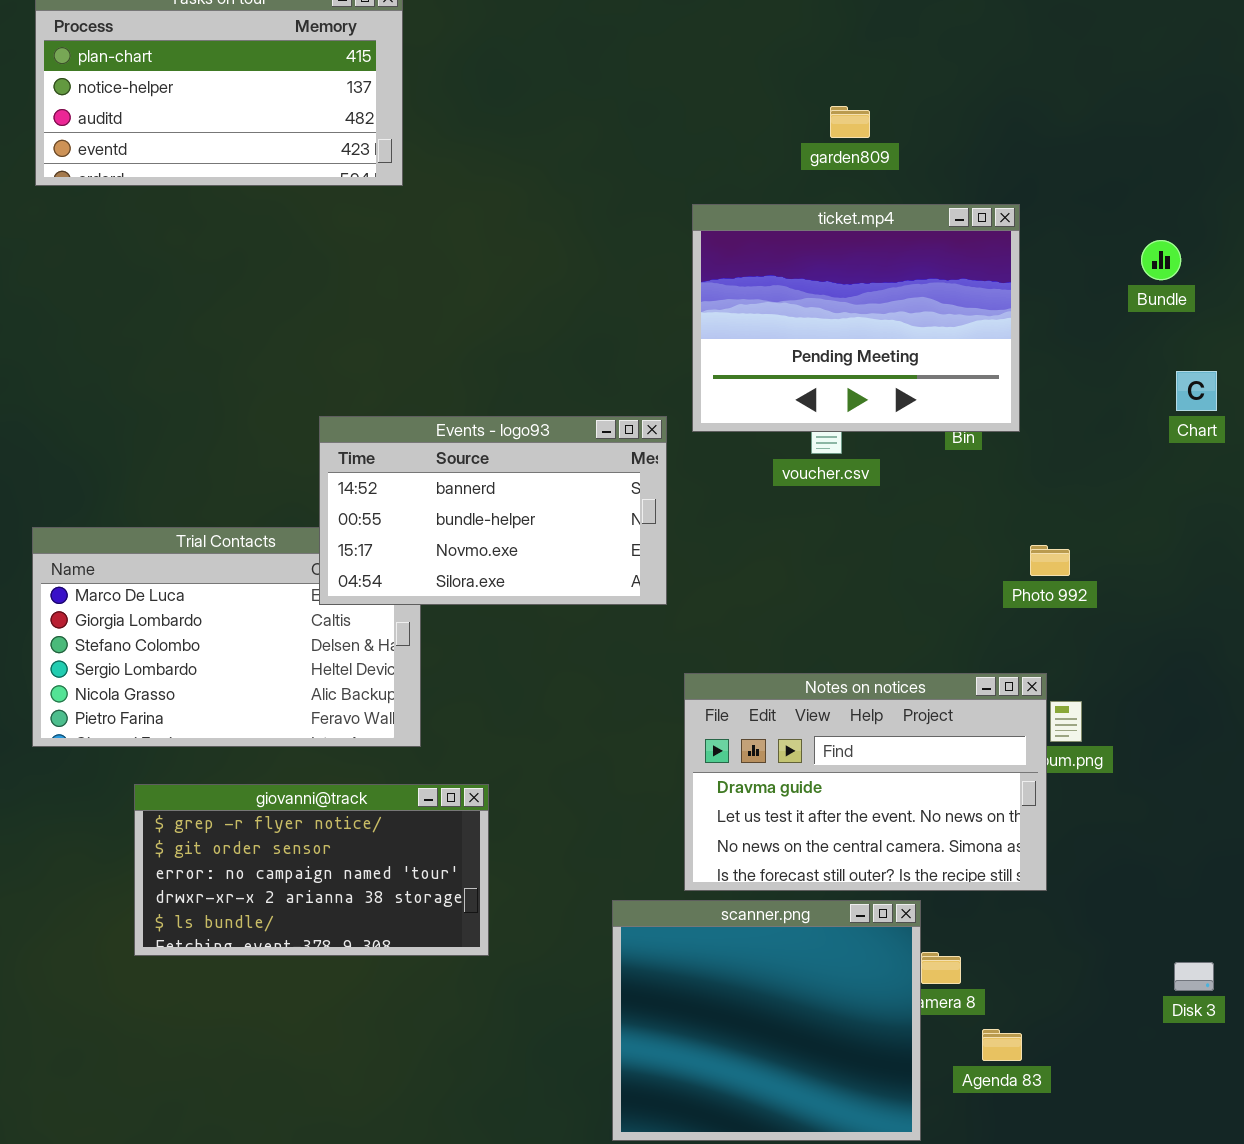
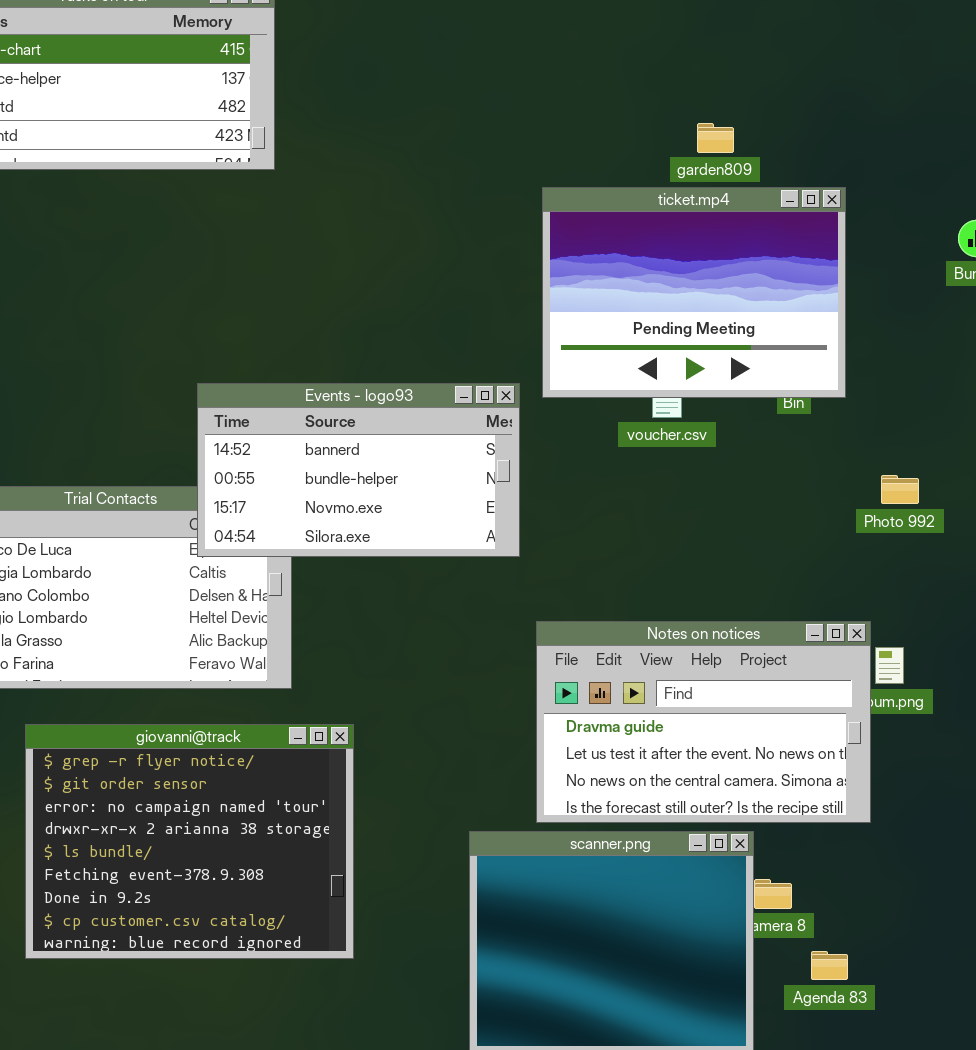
garden809: [830,106,870,138] -> [697,123,734,153], moved
Photo 992: [1030,545,1070,576] -> [881,475,919,504], moved
giovanni@track: [134,784,489,956] -> [25,724,354,959], resized

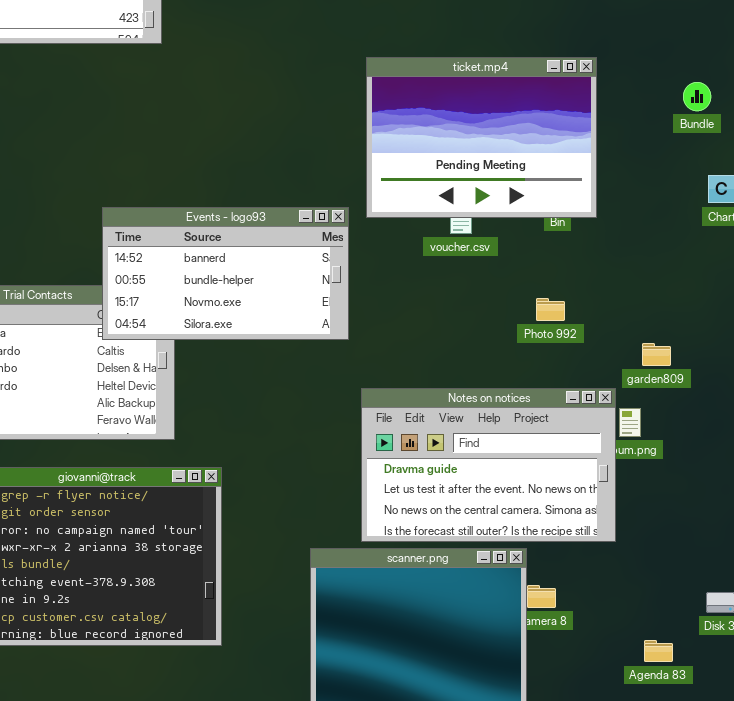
garden809: [697,123,734,153] -> [642,343,671,366], moved
Photo 992: [881,475,919,504] -> [536,298,565,321], moved
Agenda 83: [811,951,848,980] -> [644,640,673,662], moved

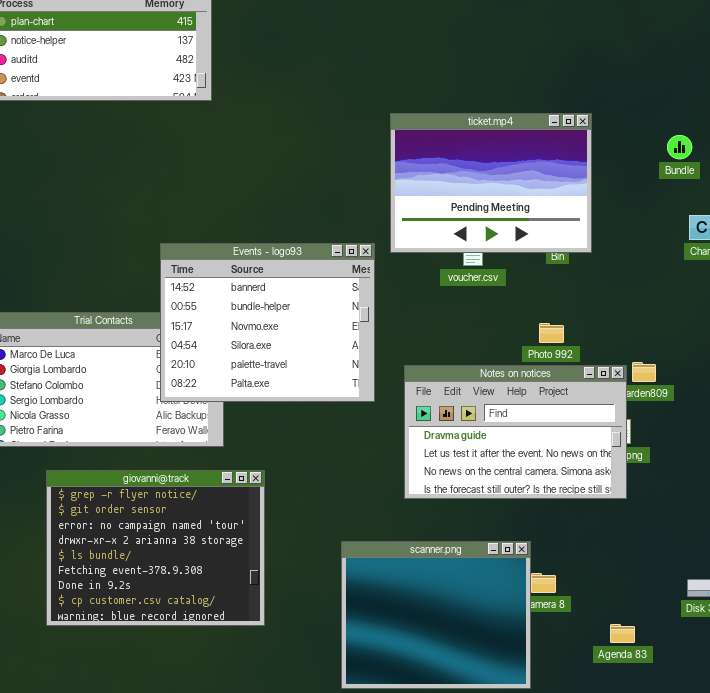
Events - logo93: [102,207,349,340] -> [160,243,375,402], resized
Notes on notices: [361,388,616,542] -> [404,365,627,499], moved
Agenda 83: [644,640,673,662] -> [610,624,635,643], moved

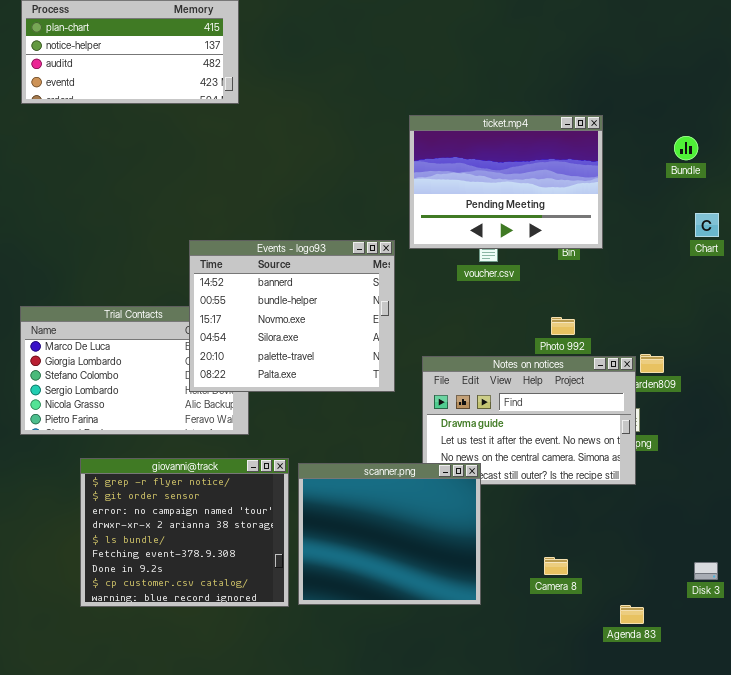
scanner.png: [341,541,531,689] -> [298,463,481,605], moved

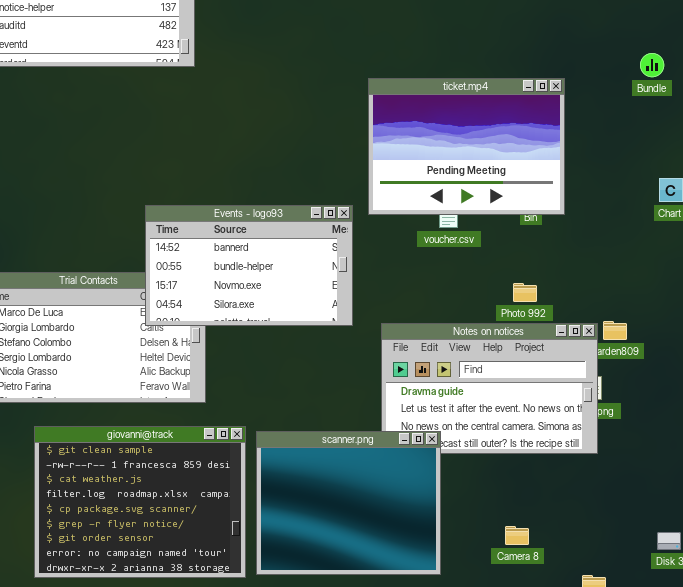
Bundle: [674,136,698,160] -> [640,53,664,77], moved
Events - logo93: [189,240,395,392] -> [145,205,353,326], resized
giovanni@track: [80,458,289,607] -> [34,426,246,578], scrolled up 5 rows

